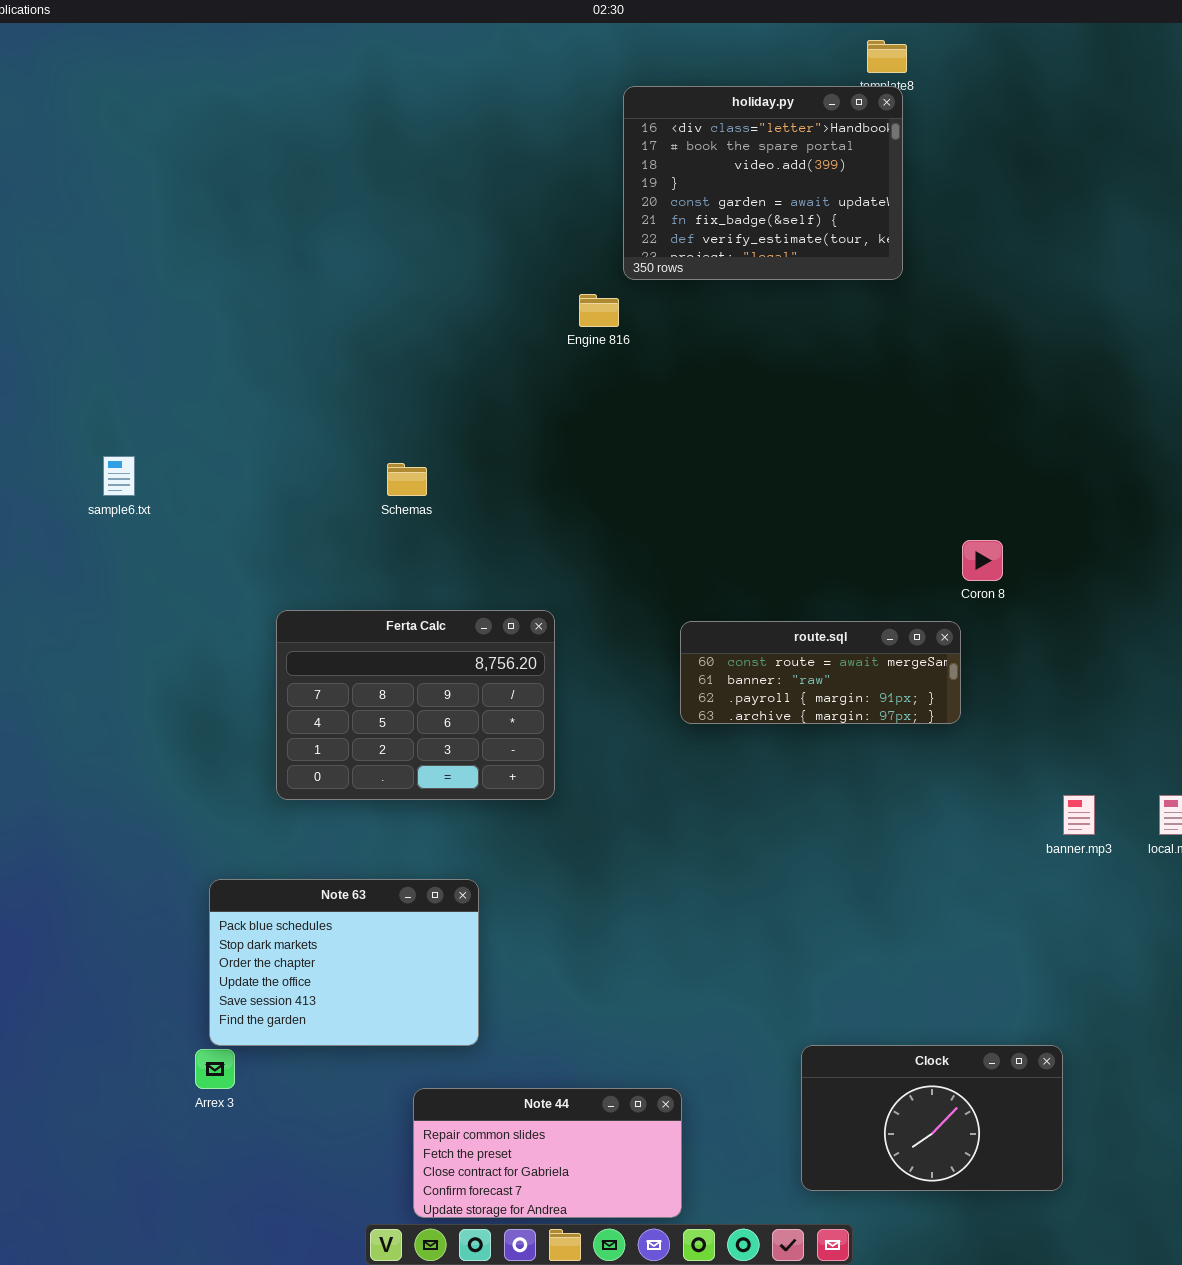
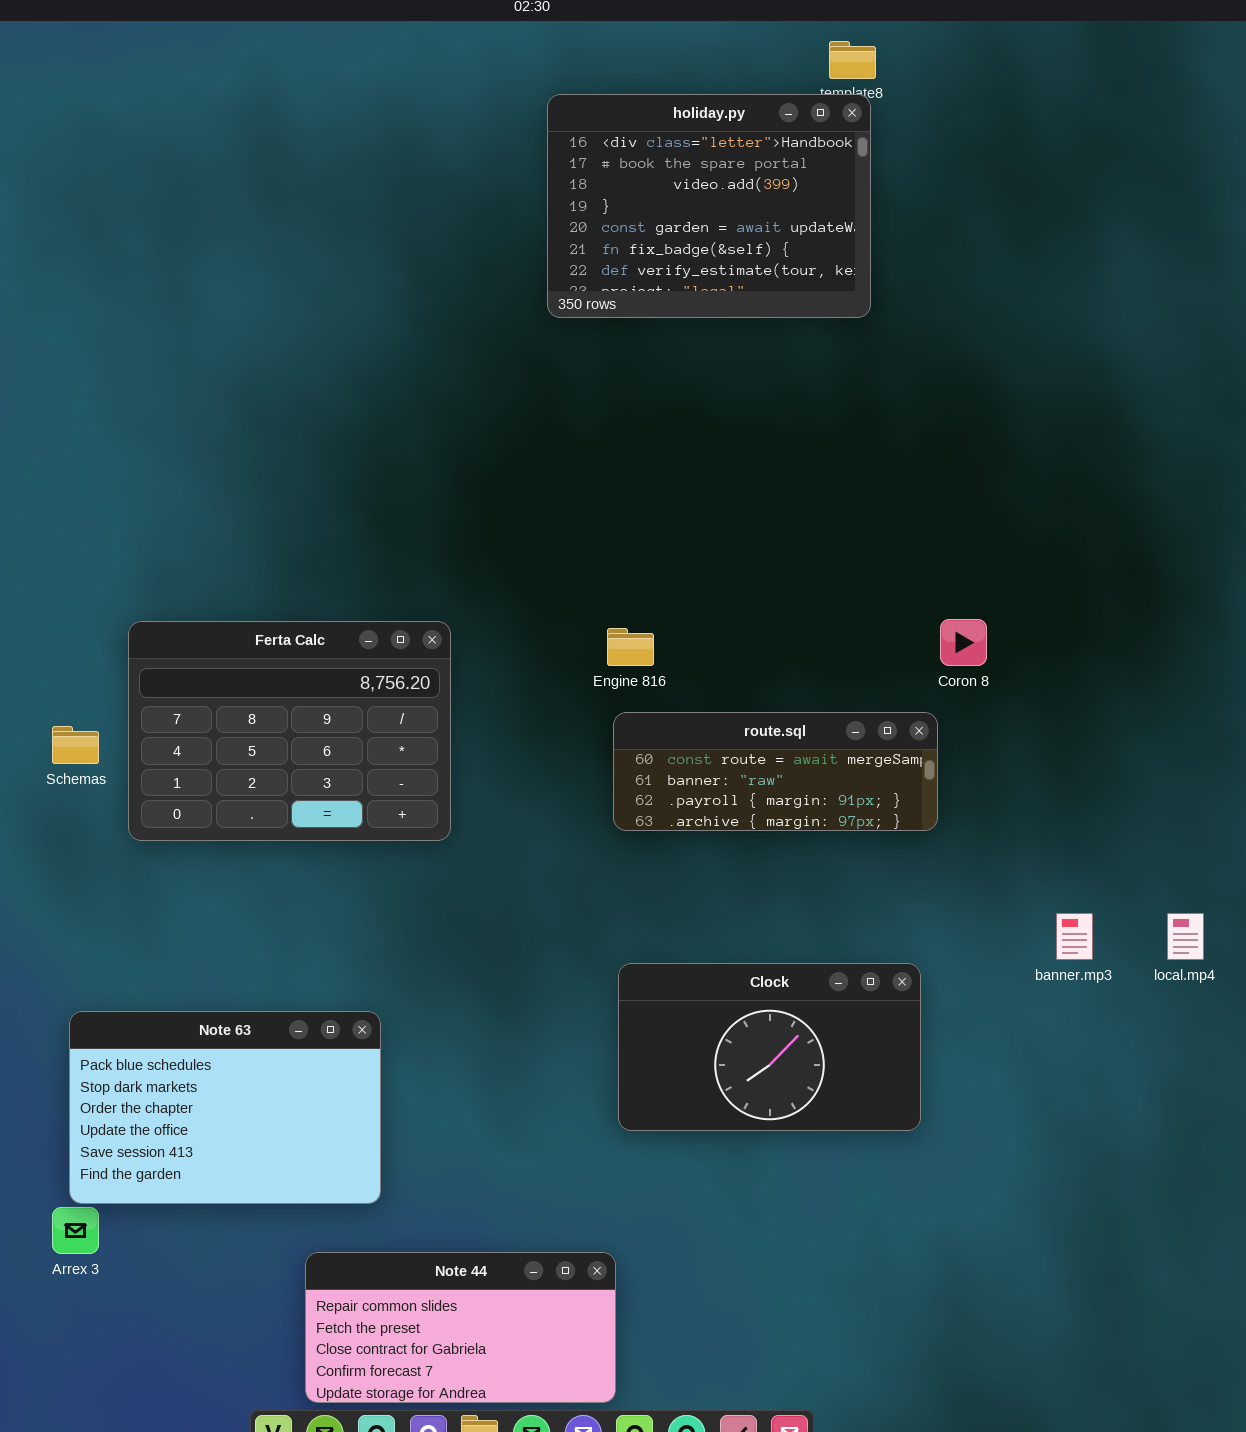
Engine 816: [579,294,619,327] -> [607,628,654,666], moved
Schemas: [387,463,427,496] -> [52,726,99,764], moved
Ferta Calc: [276,610,555,800] -> [128,621,451,841], moved
Clock: [801,1045,1063,1191] -> [618,963,921,1131], moved

